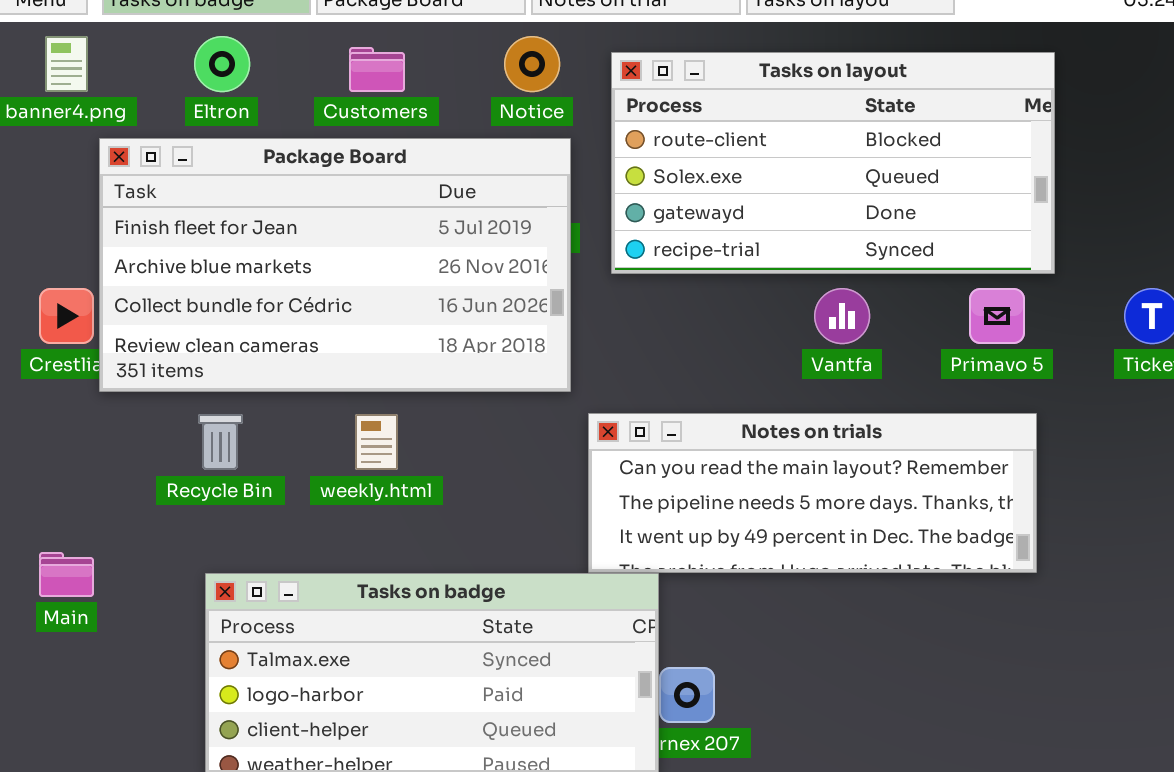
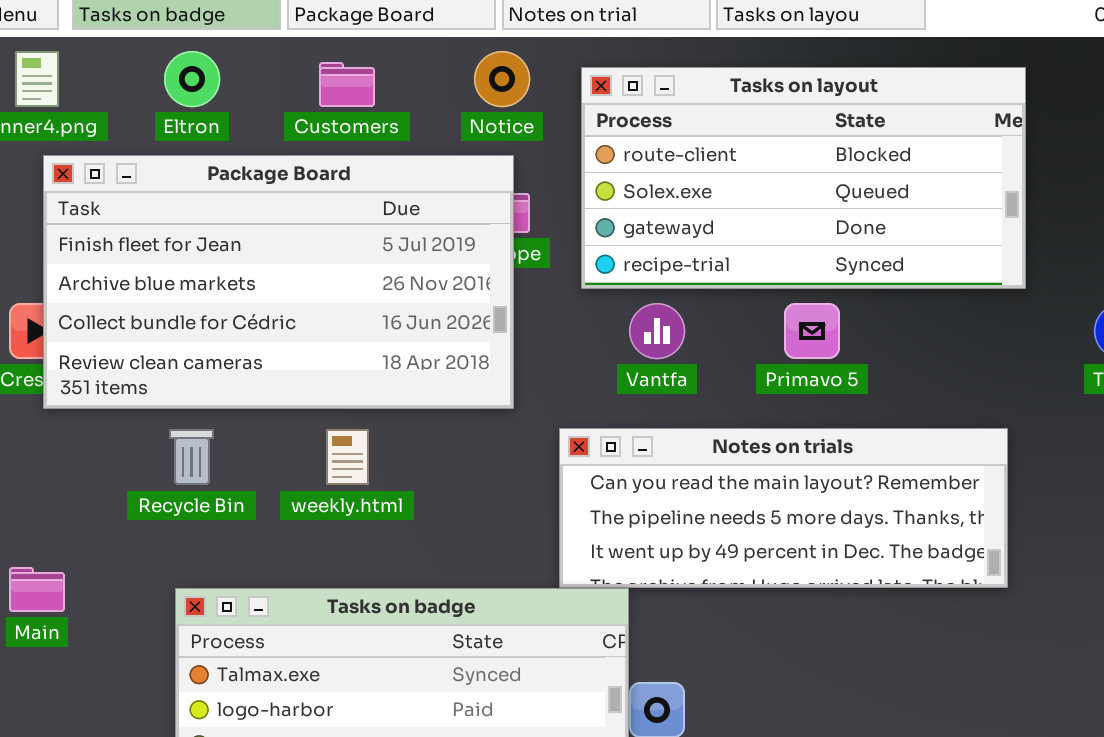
Package Board: [99,138,571,392] -> [43,155,514,409], moved
Vantfa: [814,288,870,344] -> [629,303,685,359], moved
Primavo 5: [969,288,1025,344] -> [784,303,840,359], moved

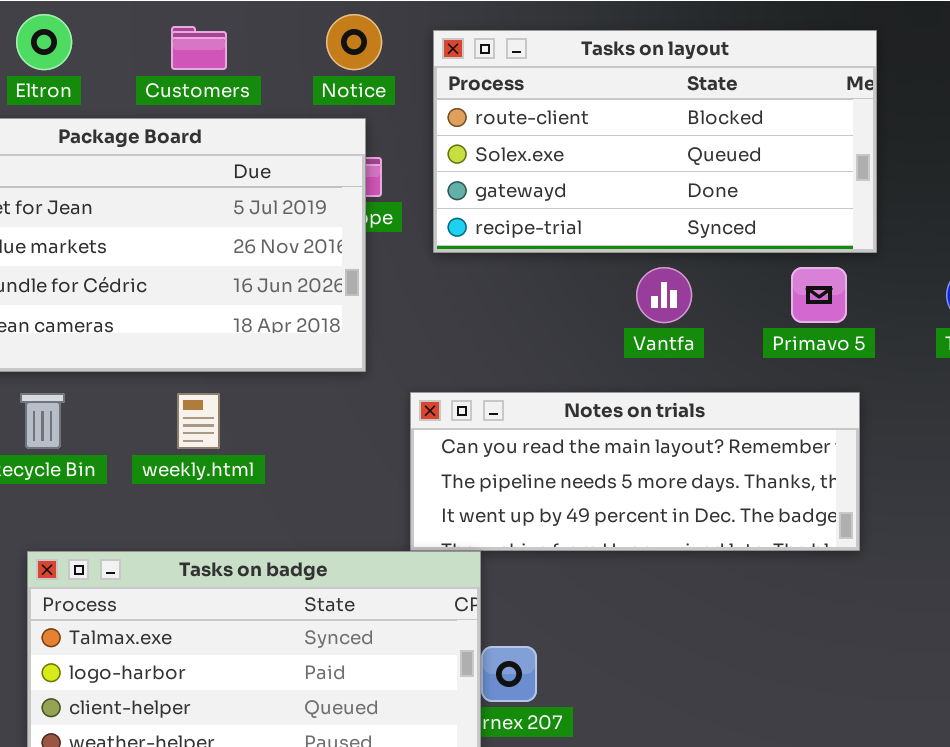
Vantfa: [629,303,685,359] -> [636,267,692,323], moved
Primavo 5: [784,303,840,359] -> [791,267,847,323], moved

